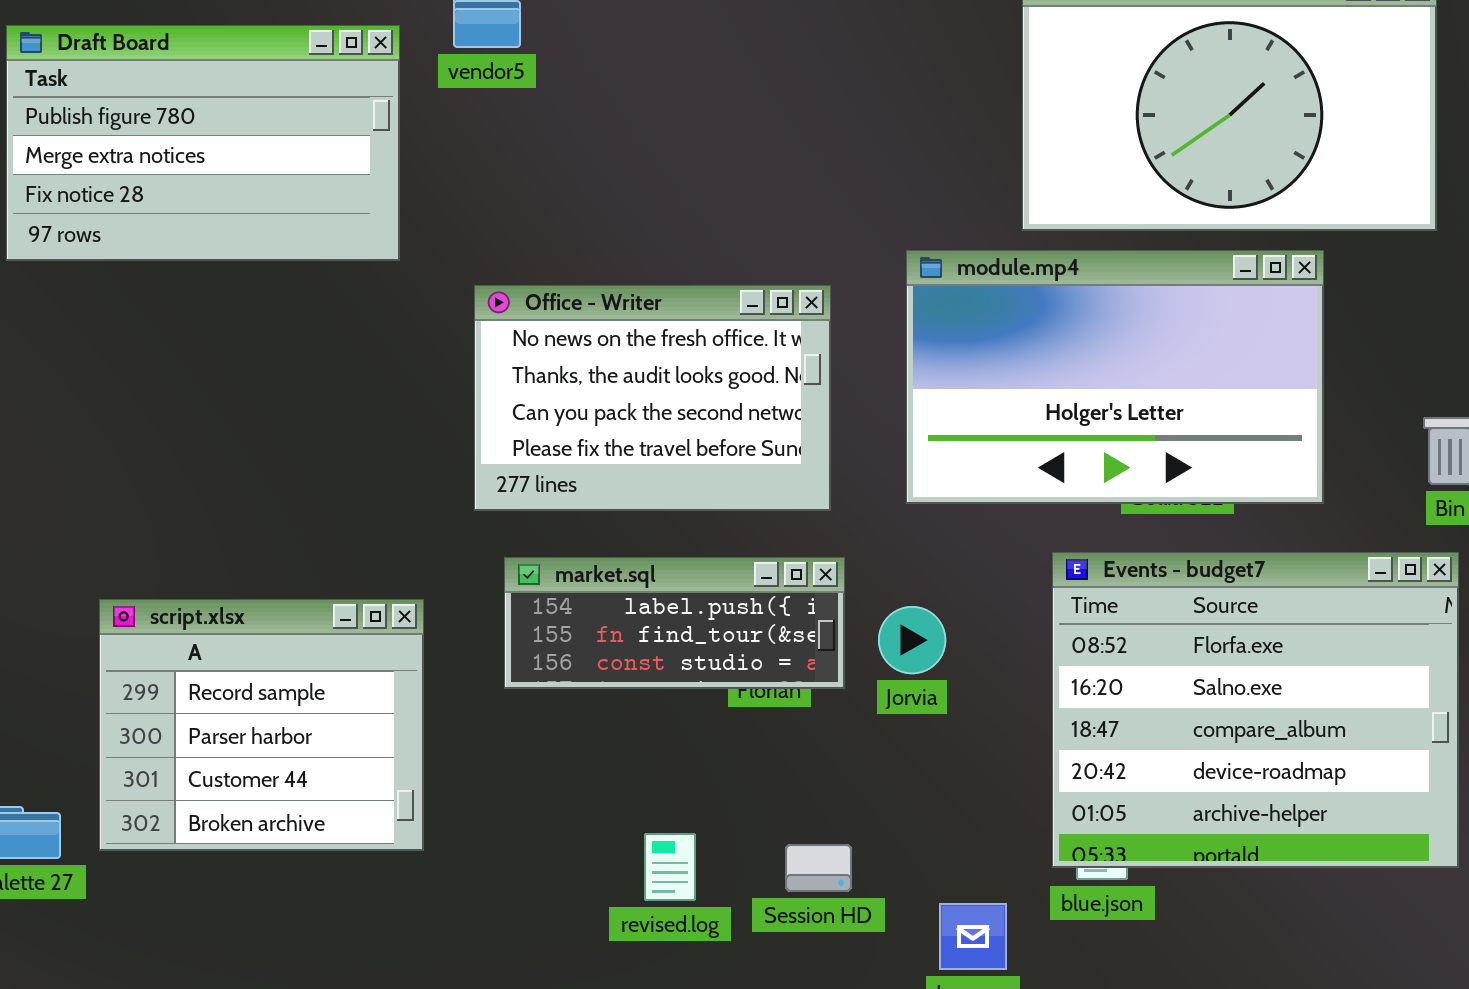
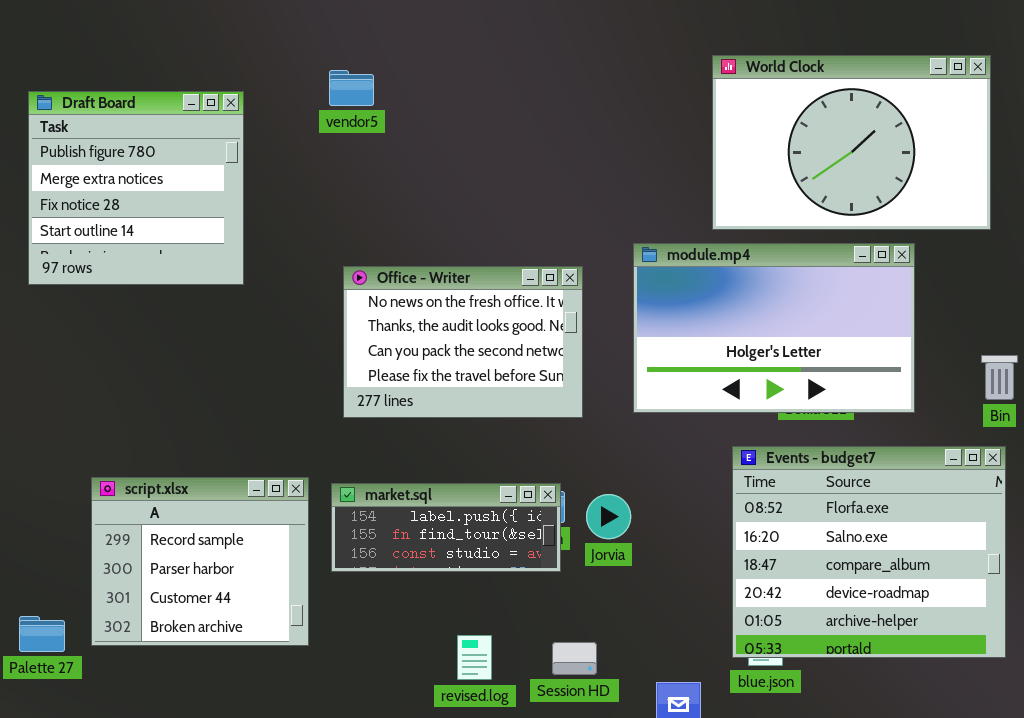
Draft Board: [6,25,400,261] -> [28,91,244,285], resized
market.sql: [504,557,845,689] -> [331,483,561,572], moved
Jorvia: [878,606,946,674] -> [586,494,631,539], moved

